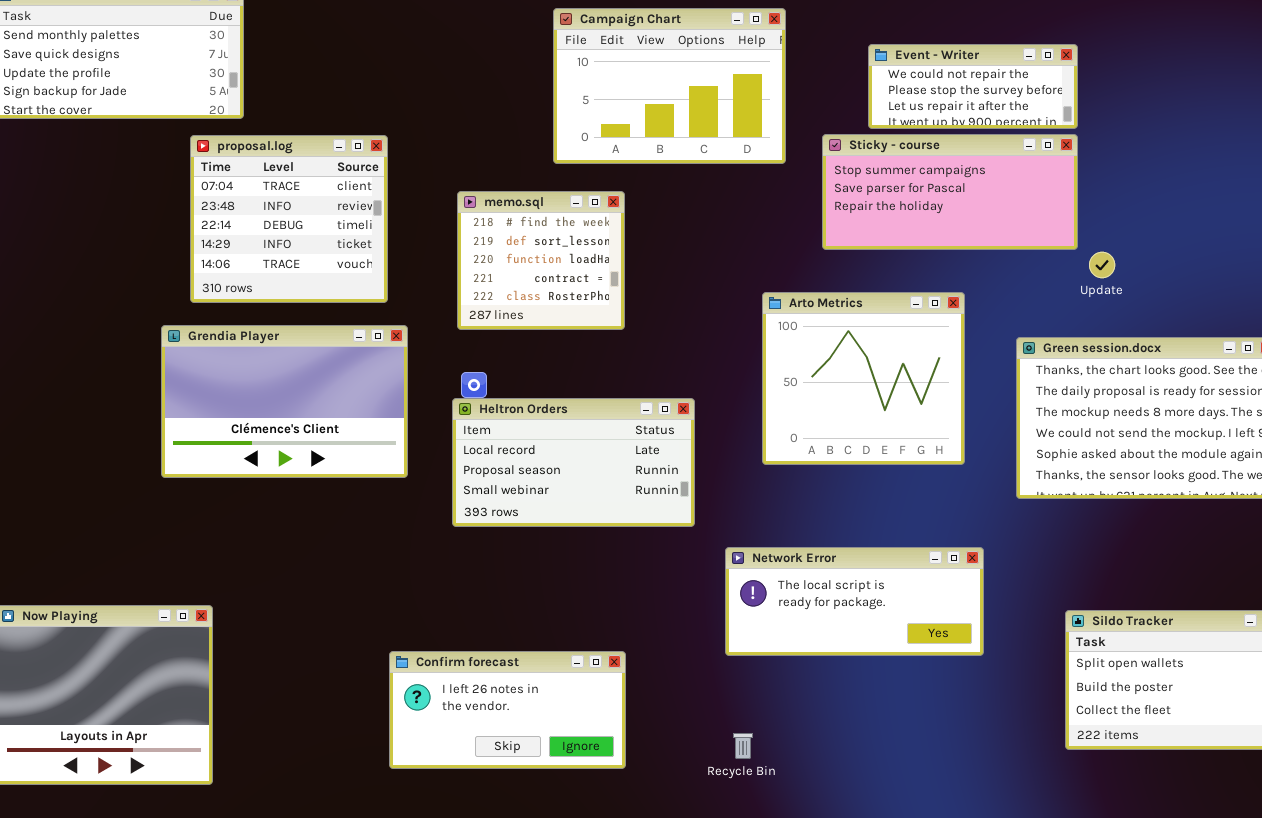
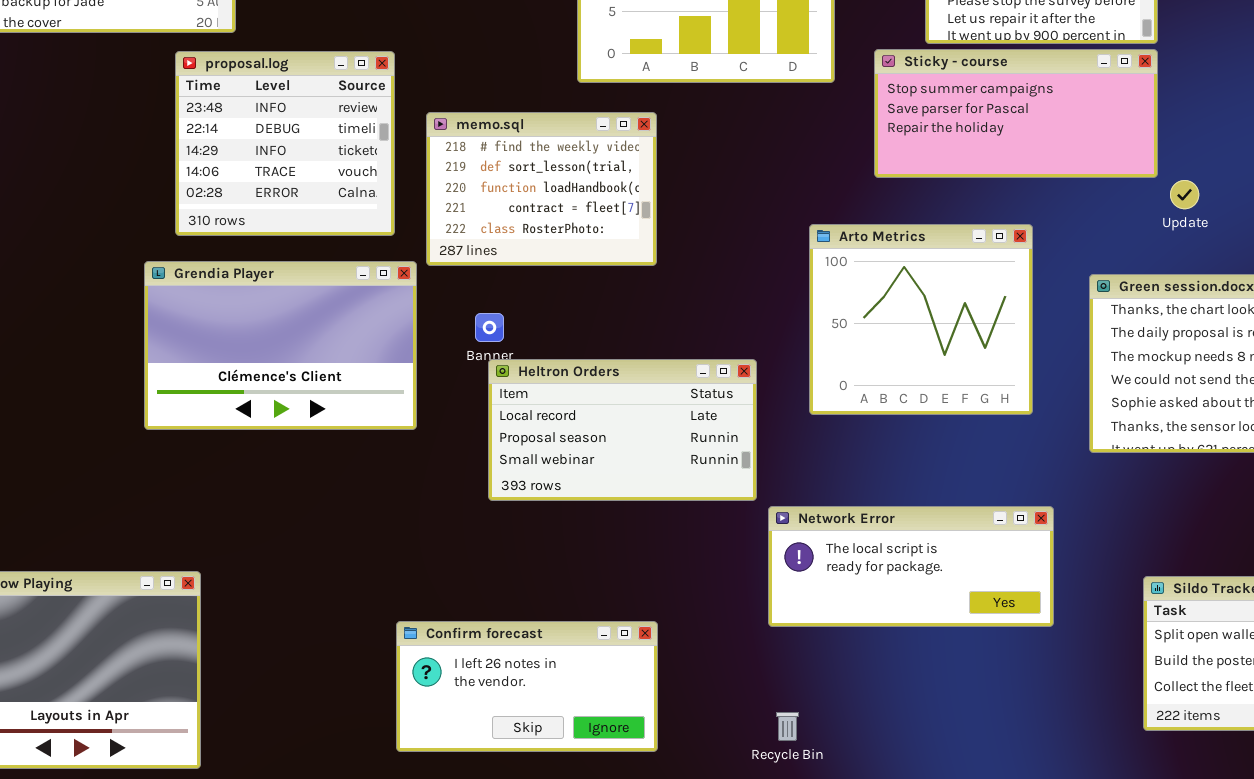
proposal.log: [190,135,388,303] -> [175,51,395,236], scrolled down 1 row
memo.sql: [457,191,625,330] -> [426,112,657,266], resized
Heltron Orders: [452,398,695,527] -> [488,359,757,501], moved

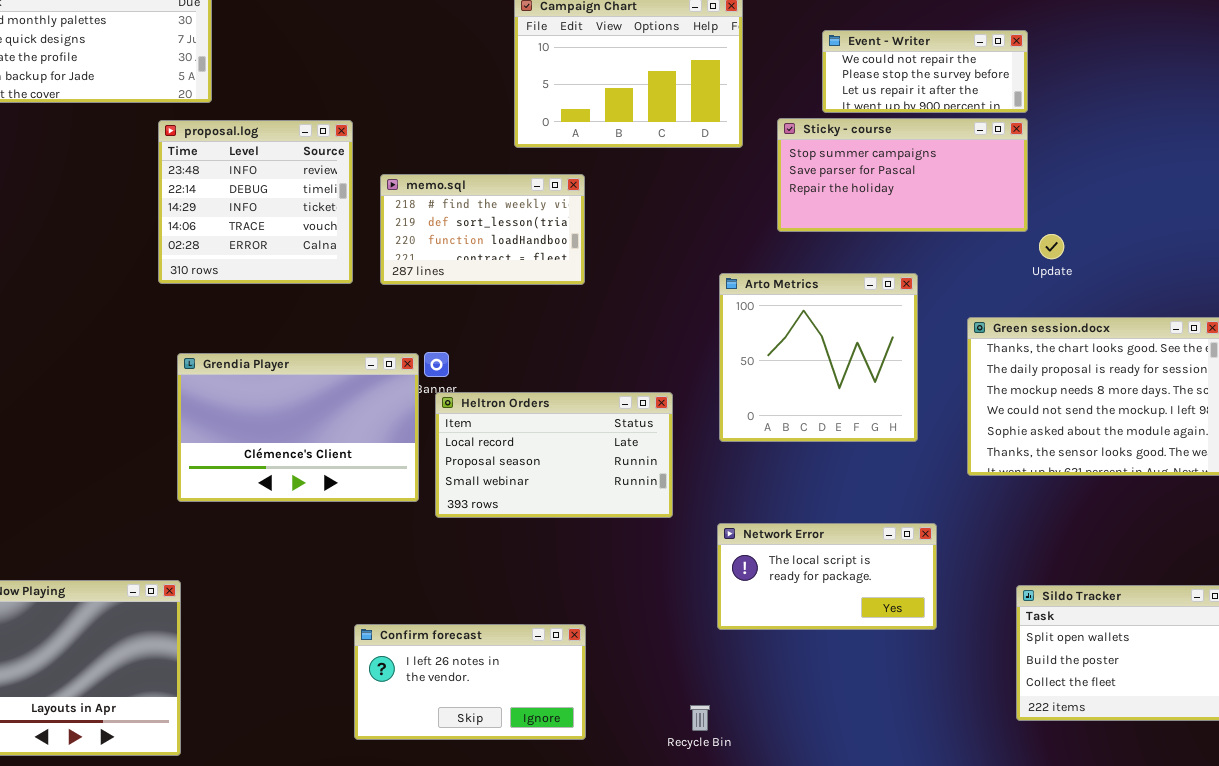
memo.sql: [426,112,657,266] -> [380,174,585,285], resized
Grendia Player: [144,261,417,430] -> [177,353,419,502], moved
Network Error: [768,506,1054,627] -> [717,523,937,630], resized

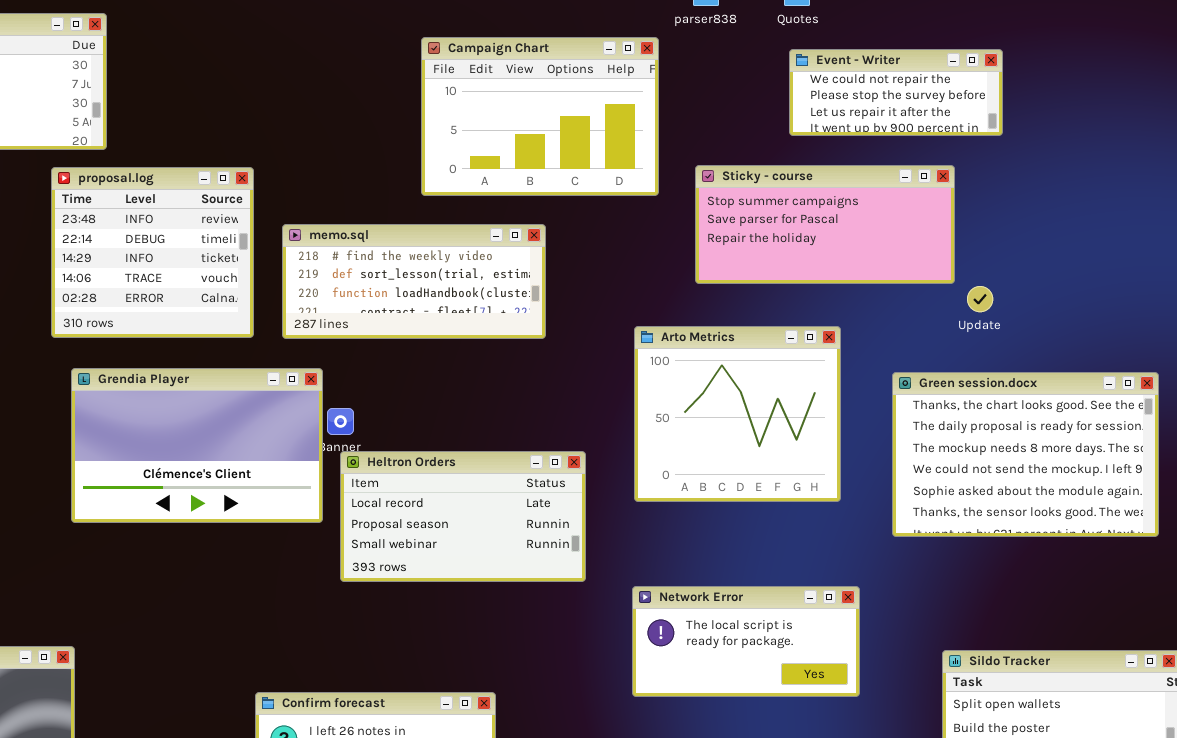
Event - Writer: [822,30,1028,113] -> [789,49,1003,136], moved
memo.sql: [380,174,585,285] -> [282,224,546,339], resized
Grendia Player: [177,353,419,502] -> [71,368,323,523], moved

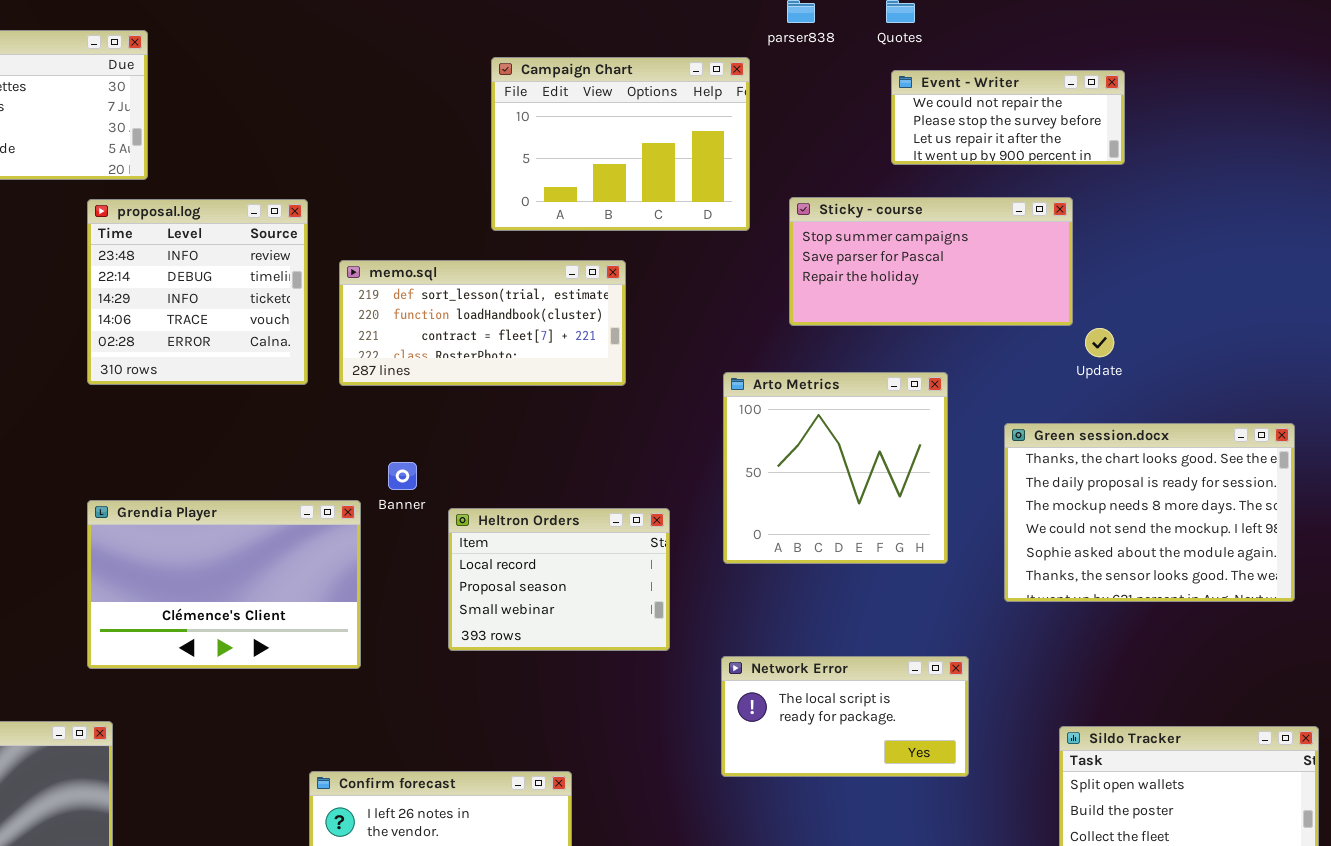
memo.sql: [282,224,546,339] -> [339,260,626,386], scrolled down 1 row
Grendia Player: [71,368,323,523] -> [87,500,361,669], moved
Heltron Orders: [340,451,586,582] -> [448,508,670,651], resized

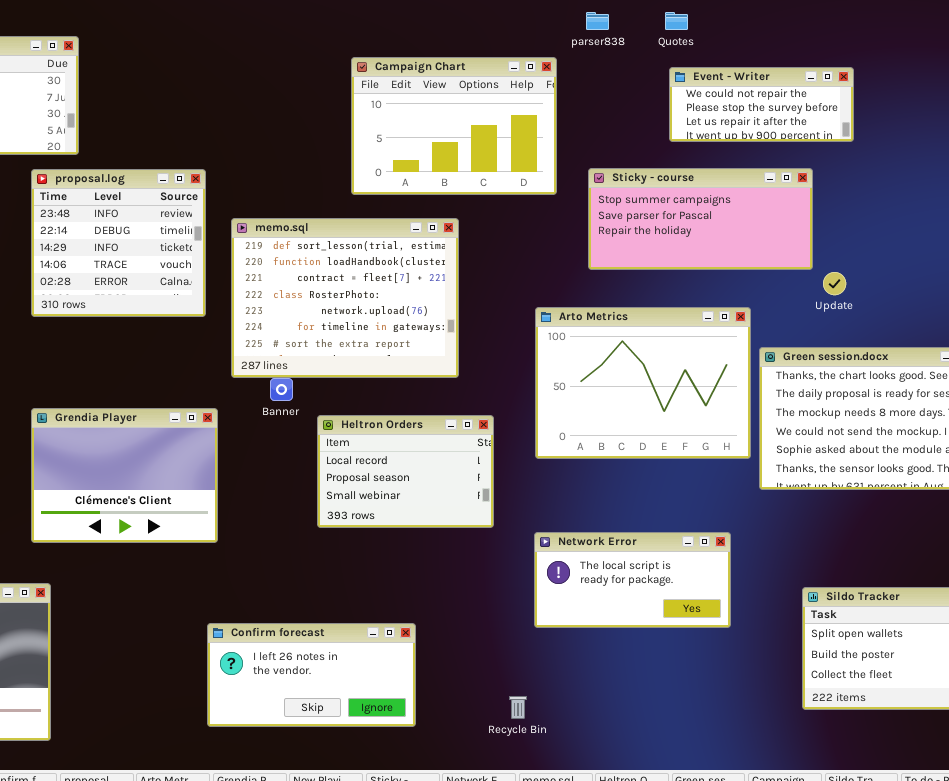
memo.sql: [339,260,626,386] -> [231,218,459,378], resized
Arto Metrics: [723,372,948,564] -> [535,307,751,459], resized
Grendia Player: [87,500,361,669] -> [31,408,218,543], resized

